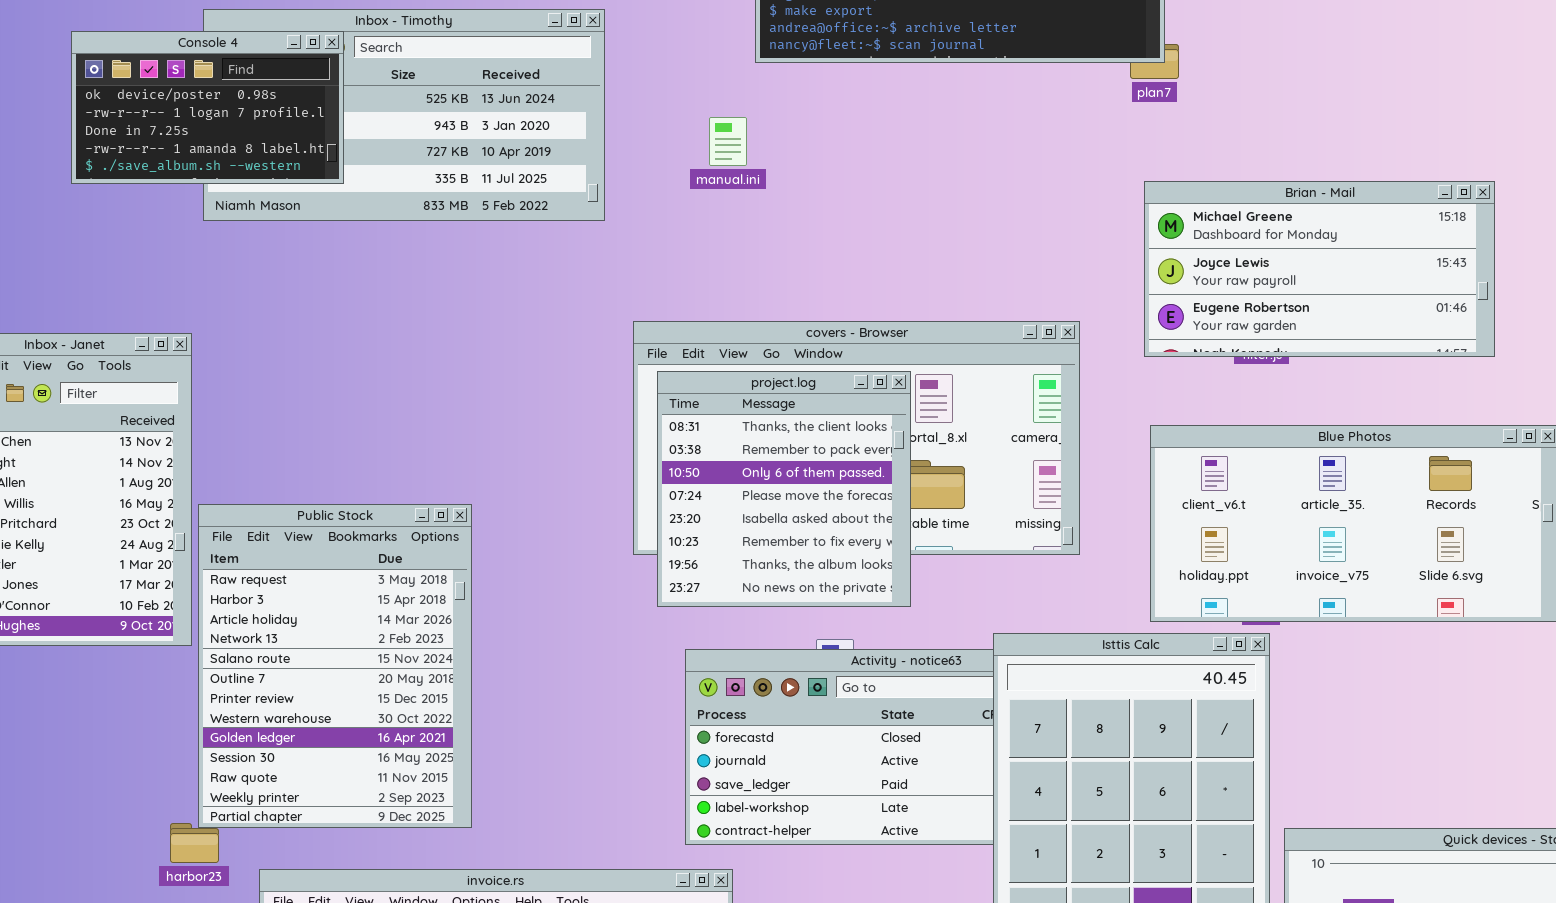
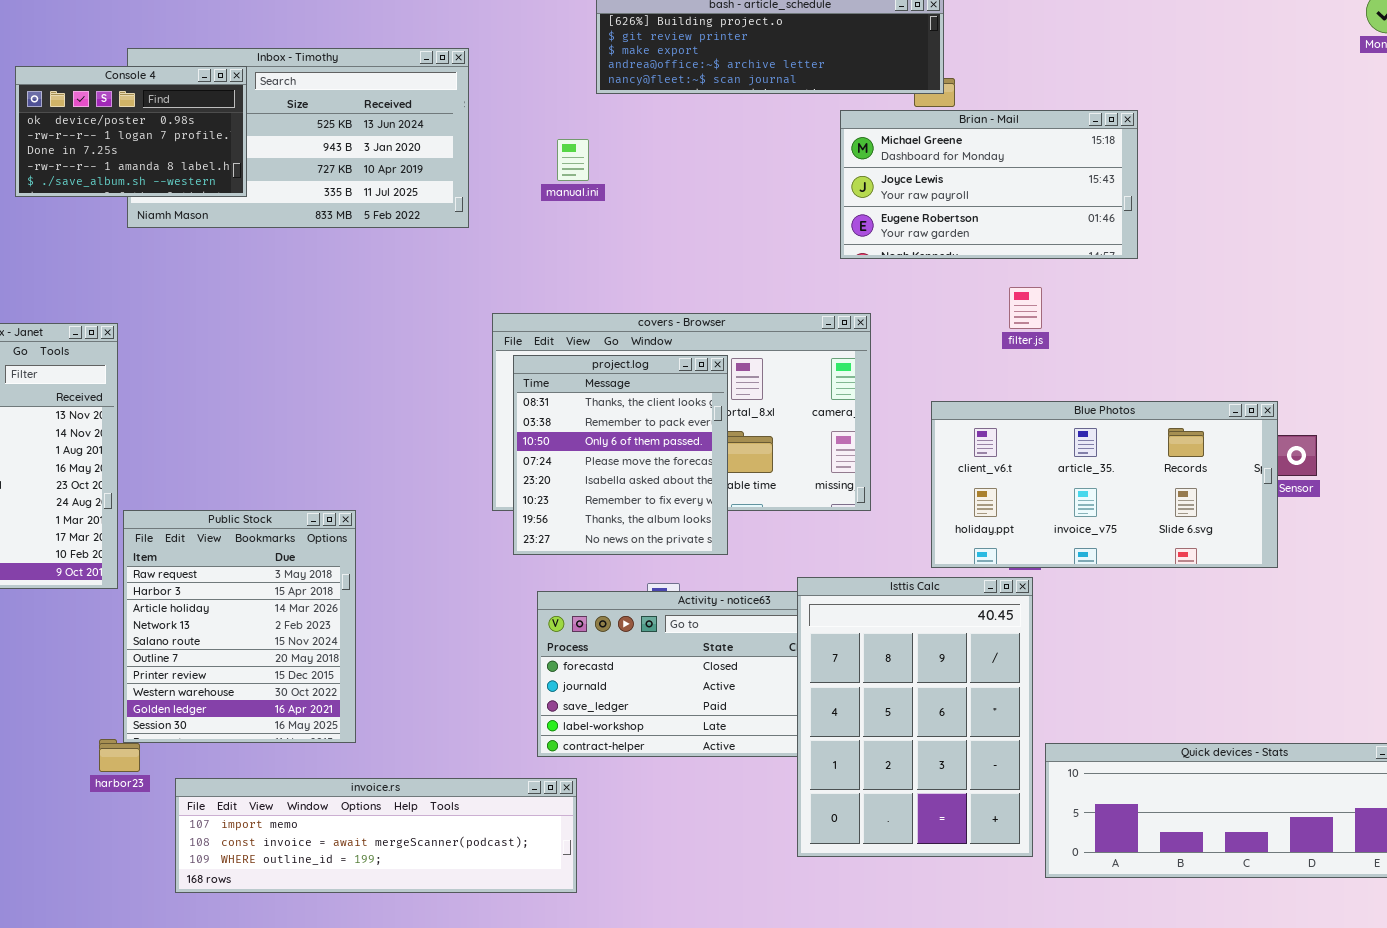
Brian - Mail: [1144,181,1495,357] -> [840,110,1138,259], moved
Public Stock: [198,504,472,828] -> [123,510,356,743], resized

